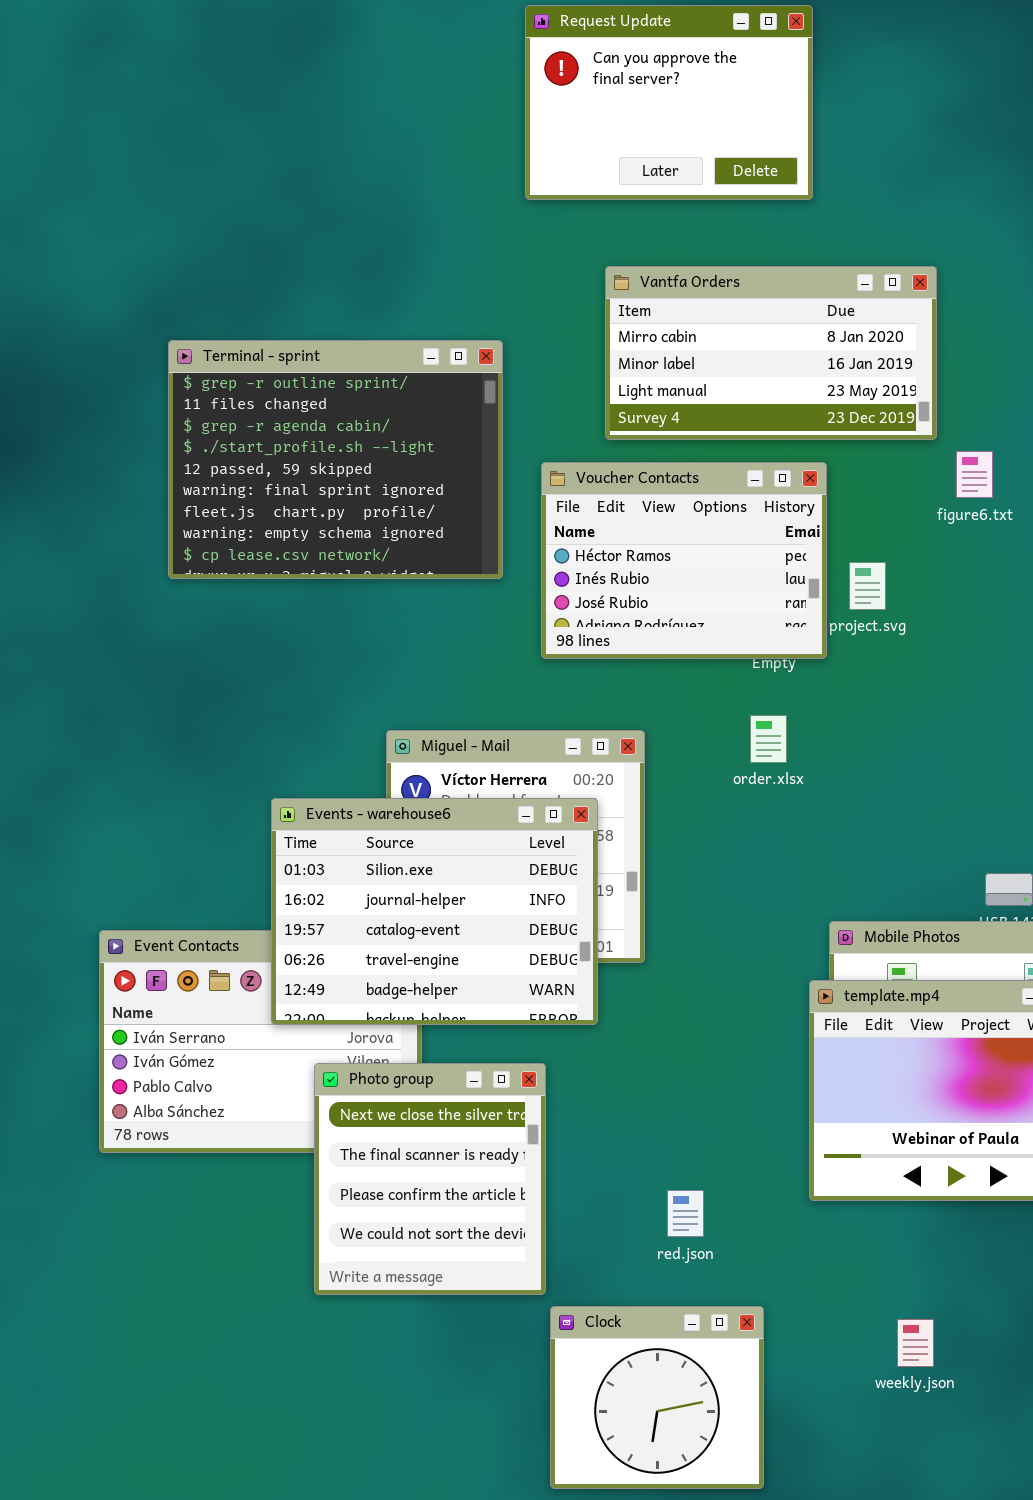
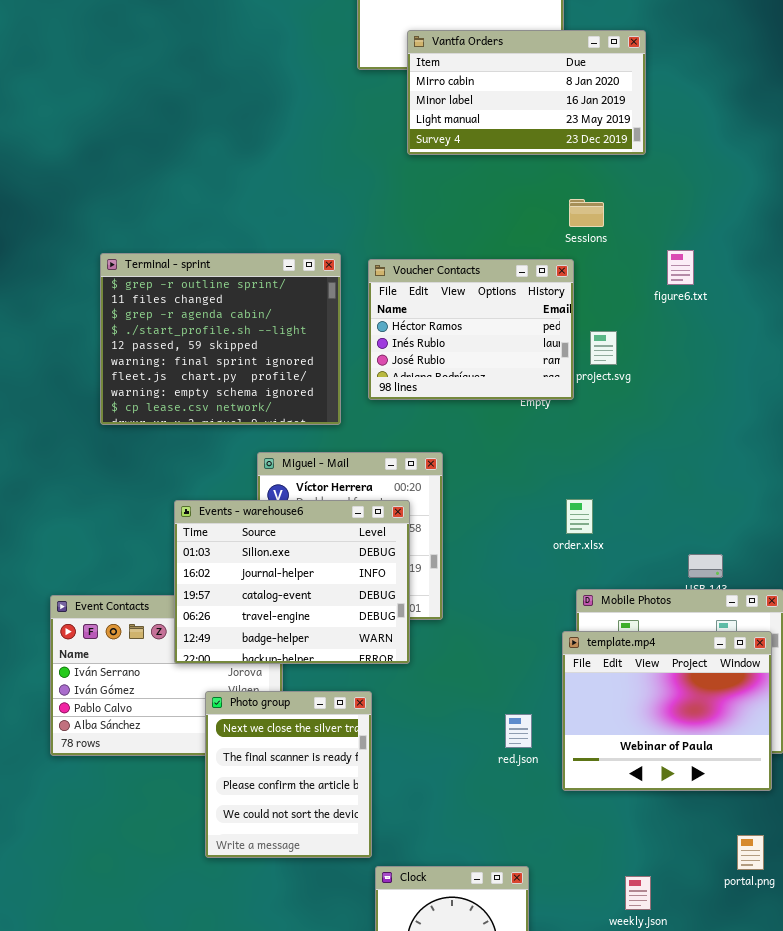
Vantfa Orders: [605,266,937,440] -> [407,30,646,155], moved
Terminal - sprint: [168,340,503,579] -> [100,253,341,425], moved
order.xlsx: [750,715,787,763] -> [566,499,593,534], moved
red.json: [667,1190,704,1237] -> [505,714,532,748], moved

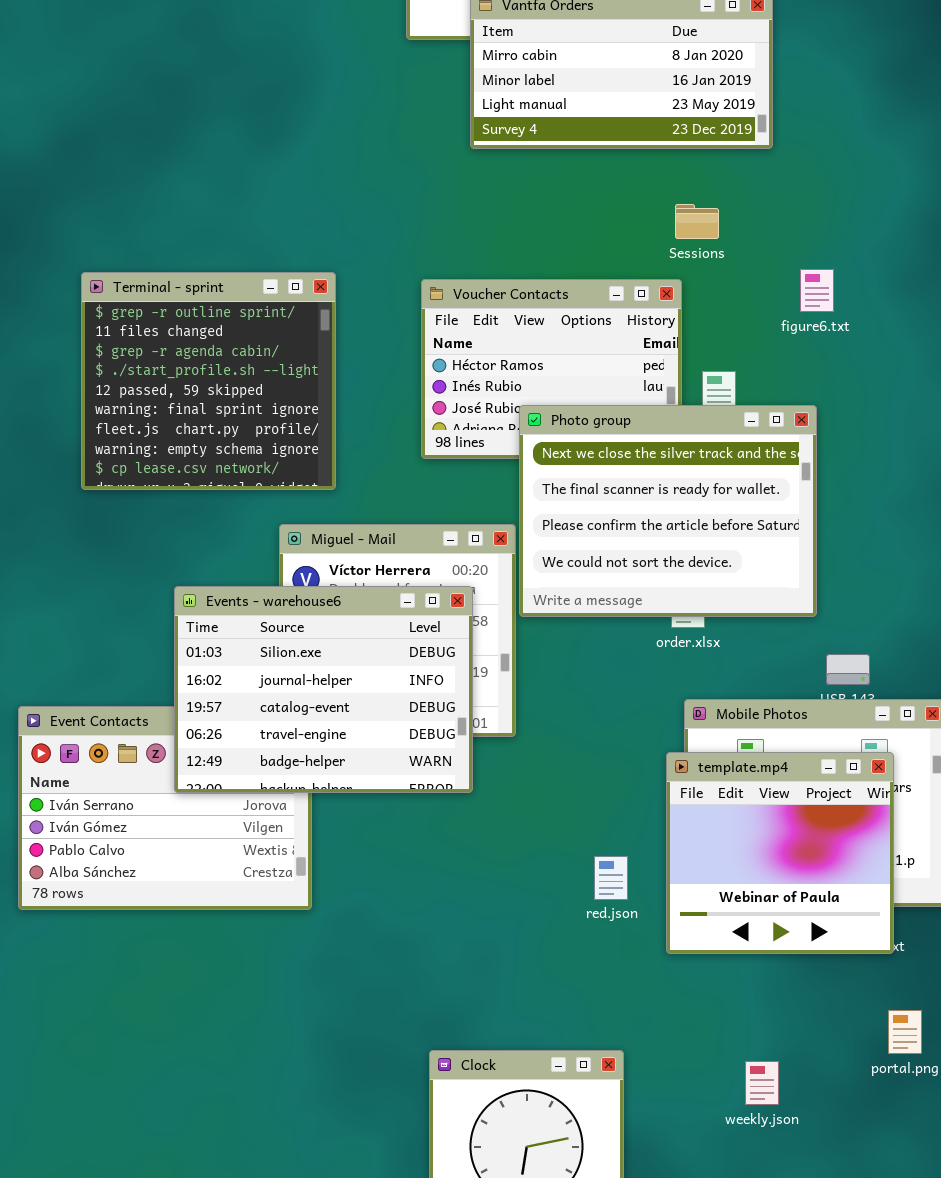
Terminal - sprint: [100,253,341,425] -> [81,272,336,490], resized
template.mp4: [562,631,772,791] -> [666,752,894,954], resized
Photo group: [205,691,372,858] -> [519,405,817,617], moved, resized

